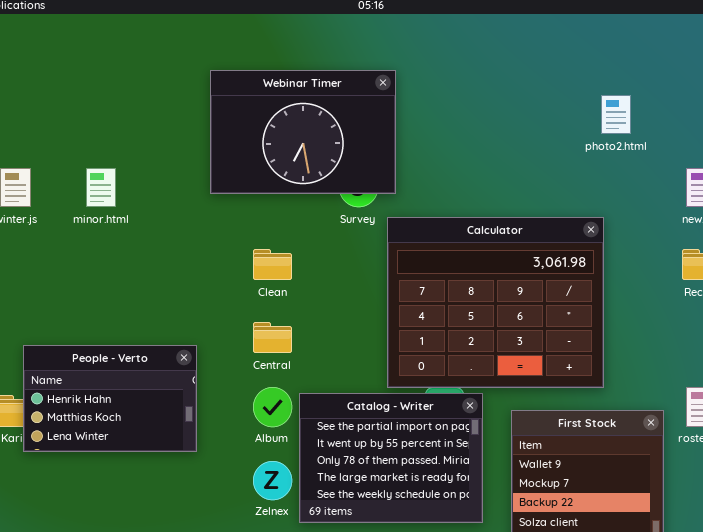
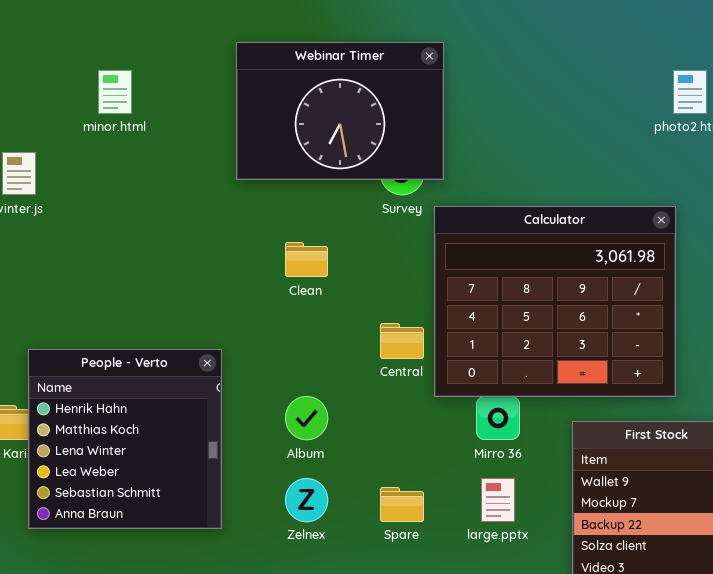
minor.html: [86,168,116,207] -> [98,70,132,114], moved
Central: [253,322,292,353] -> [380,323,424,359], moved
People - Verto: [23,345,197,452] -> [28,349,222,529], resized
Catalog - Writer: [299,393,483,523] -> none, closed

